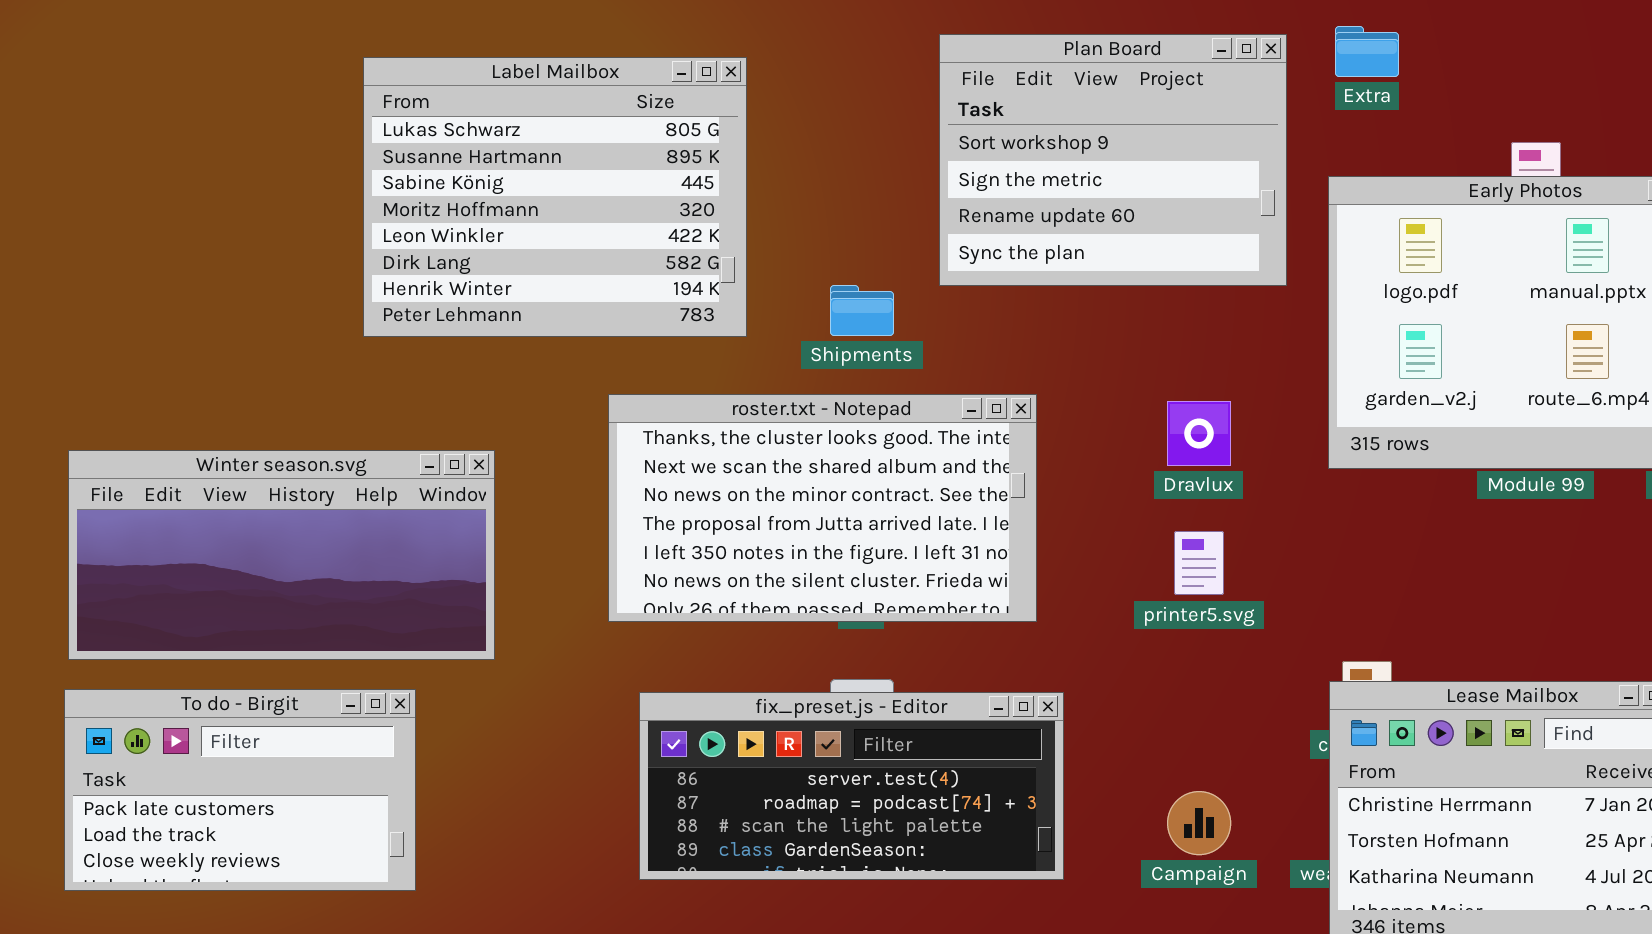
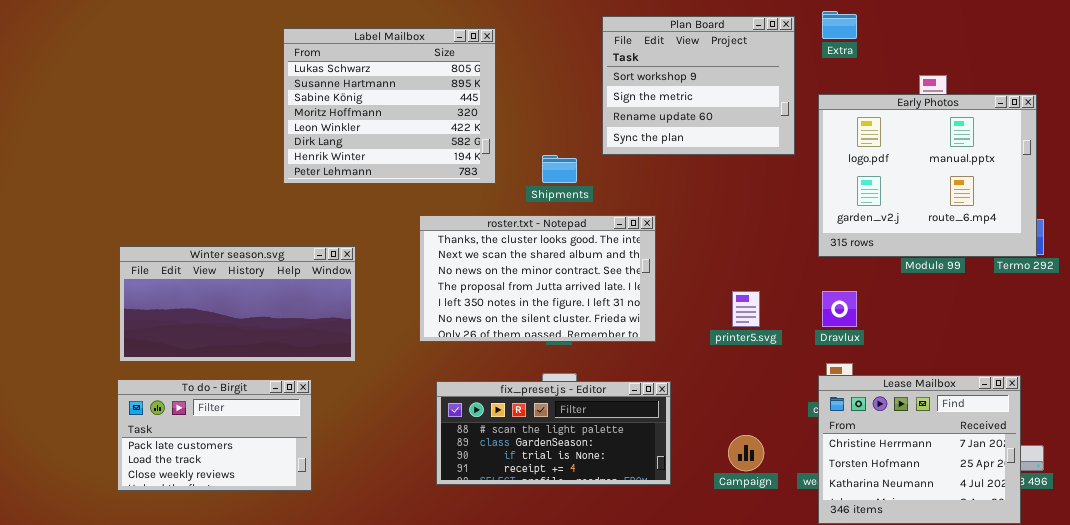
Dravlux: [1167,401,1231,466] -> [822,291,857,327], moved
fix_preset.js - Editor: [639,692,1064,880] -> [436,381,671,485], scrolled down 2 rows

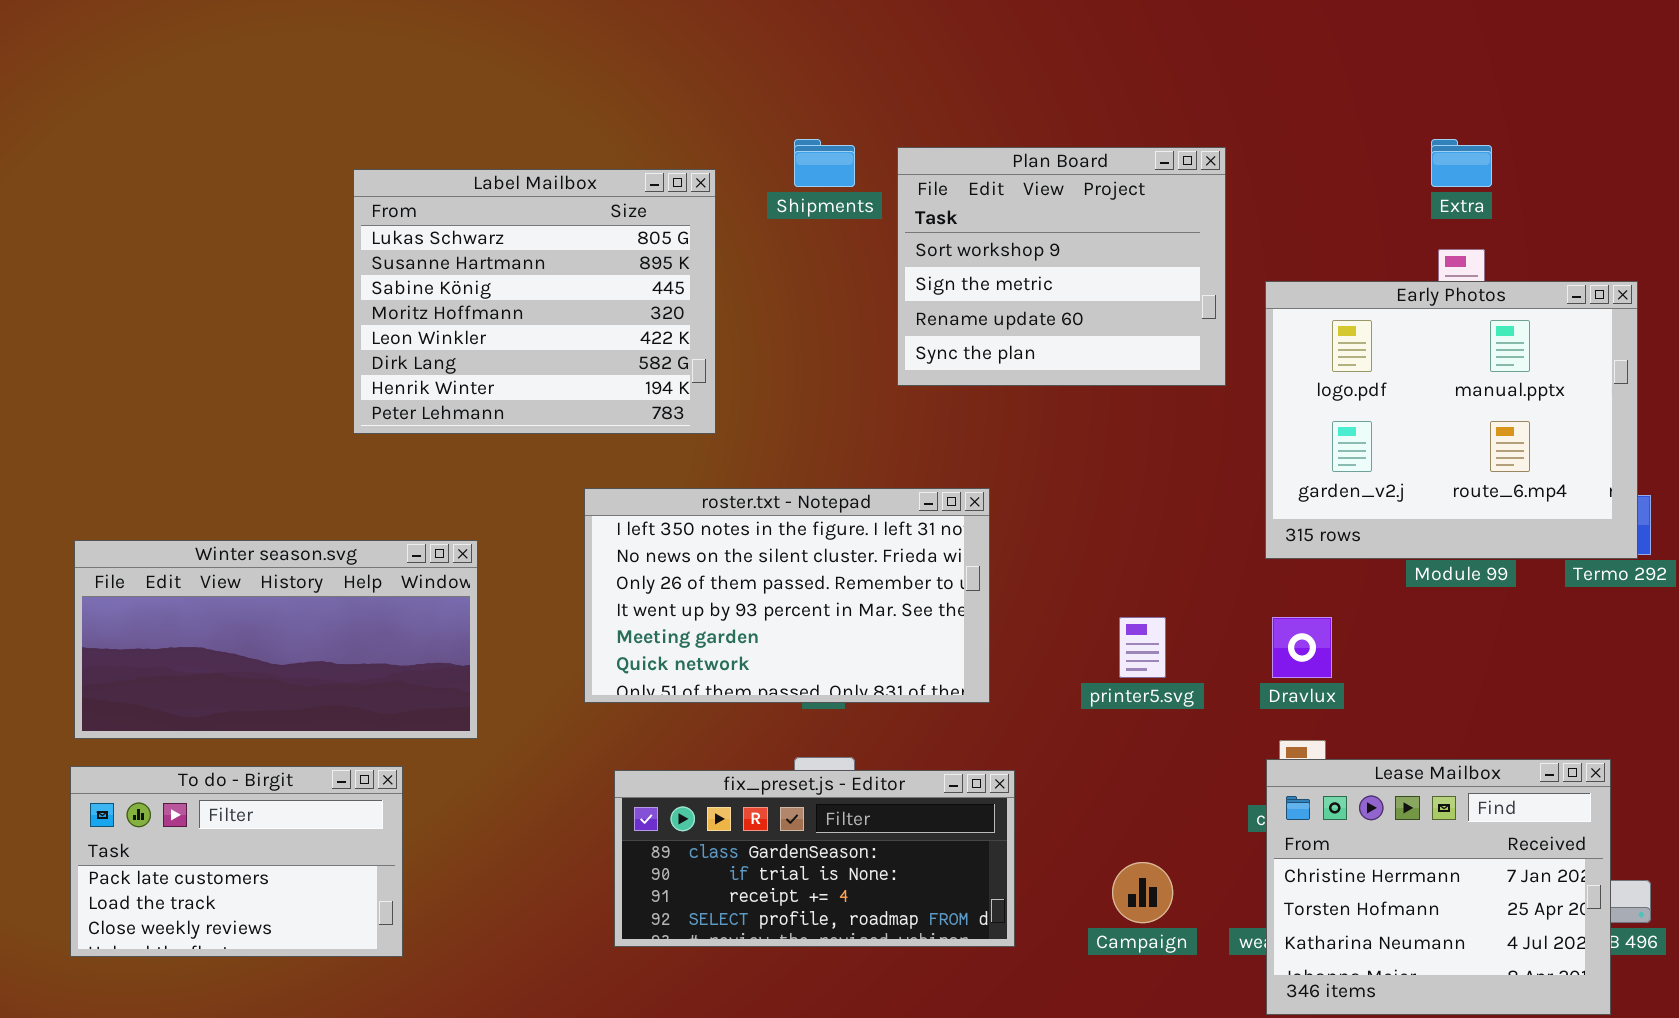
Extra: [822,11,857,39] -> [1431,139,1492,187], moved
Shipments: [542,155,577,183] -> [794,139,855,187], moved
roster.txt - Notepad: [419,215,656,342] -> [584,488,990,703], scrolled down 4 rows
fix_preset.js - Editor: [436,381,671,485] -> [614,770,1015,947], scrolled down 1 row

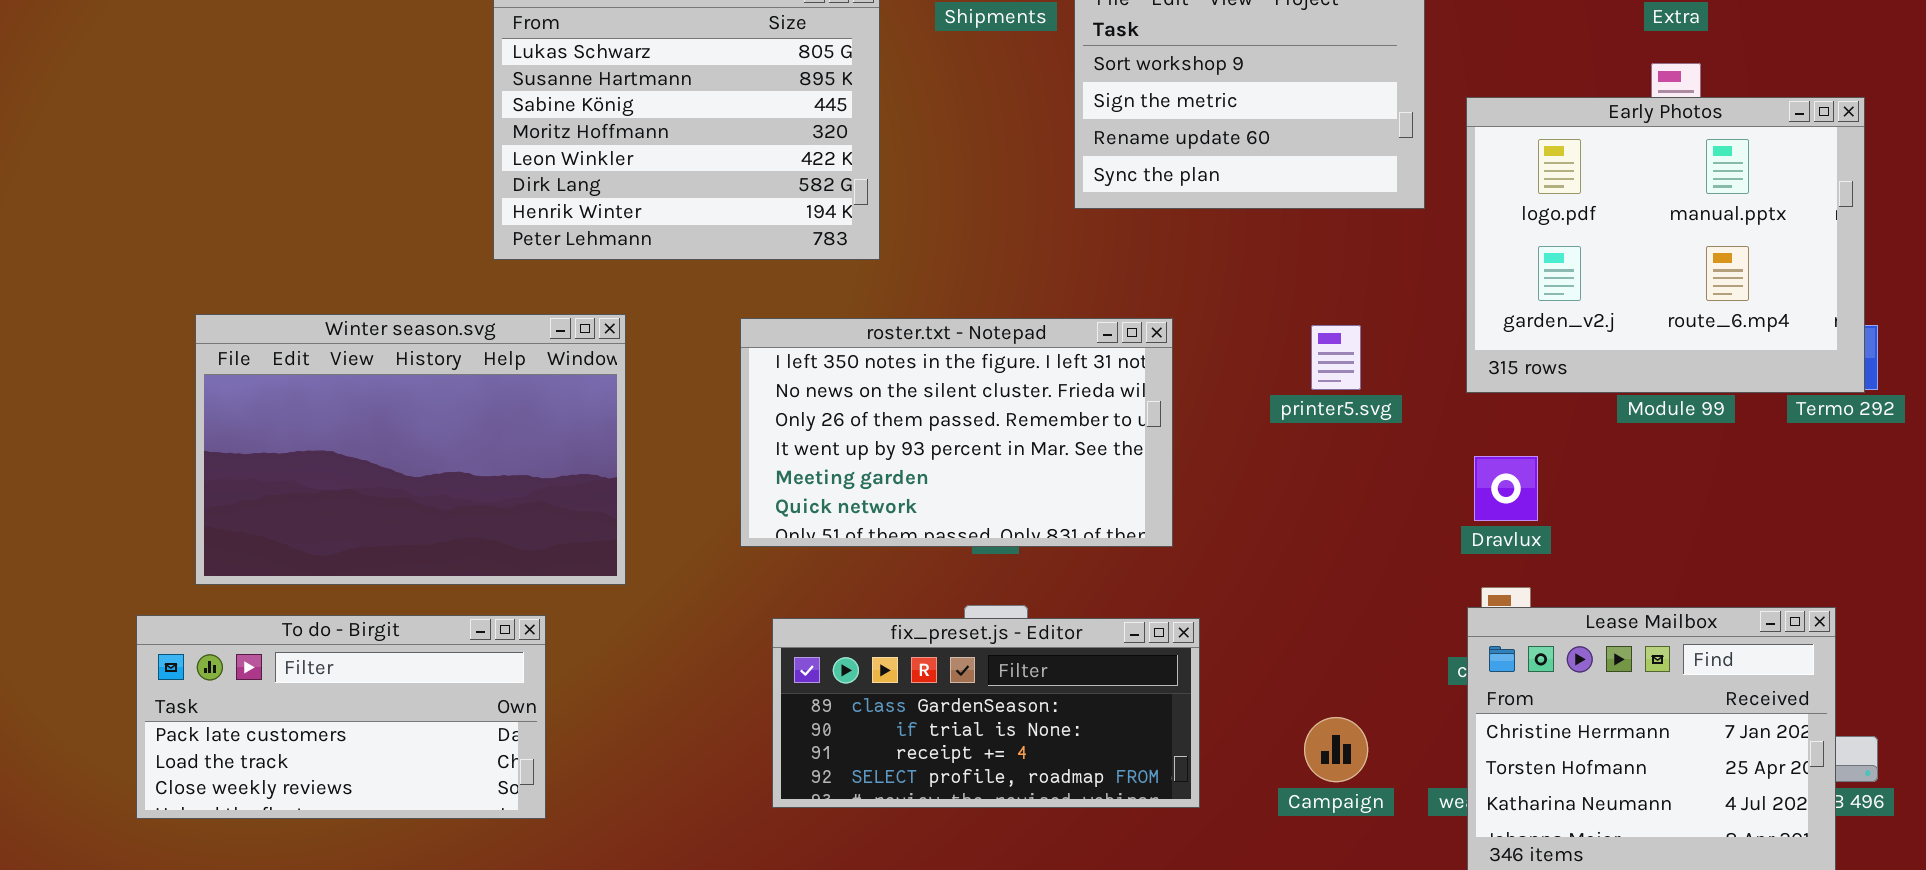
Winter season.svg: [74,540,478,739] -> [195,314,626,585], resized
printer5.svg: [1119,617,1166,678] -> [1311,325,1361,390], moved
To do - Birgit: [70,766,403,957] -> [136,615,546,819], resized

